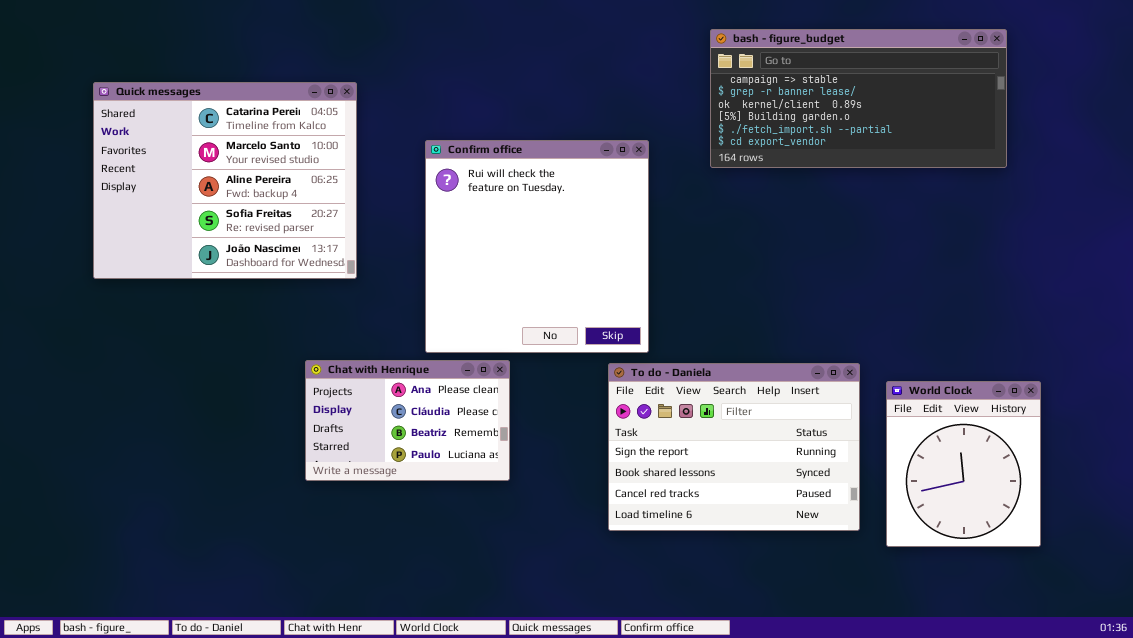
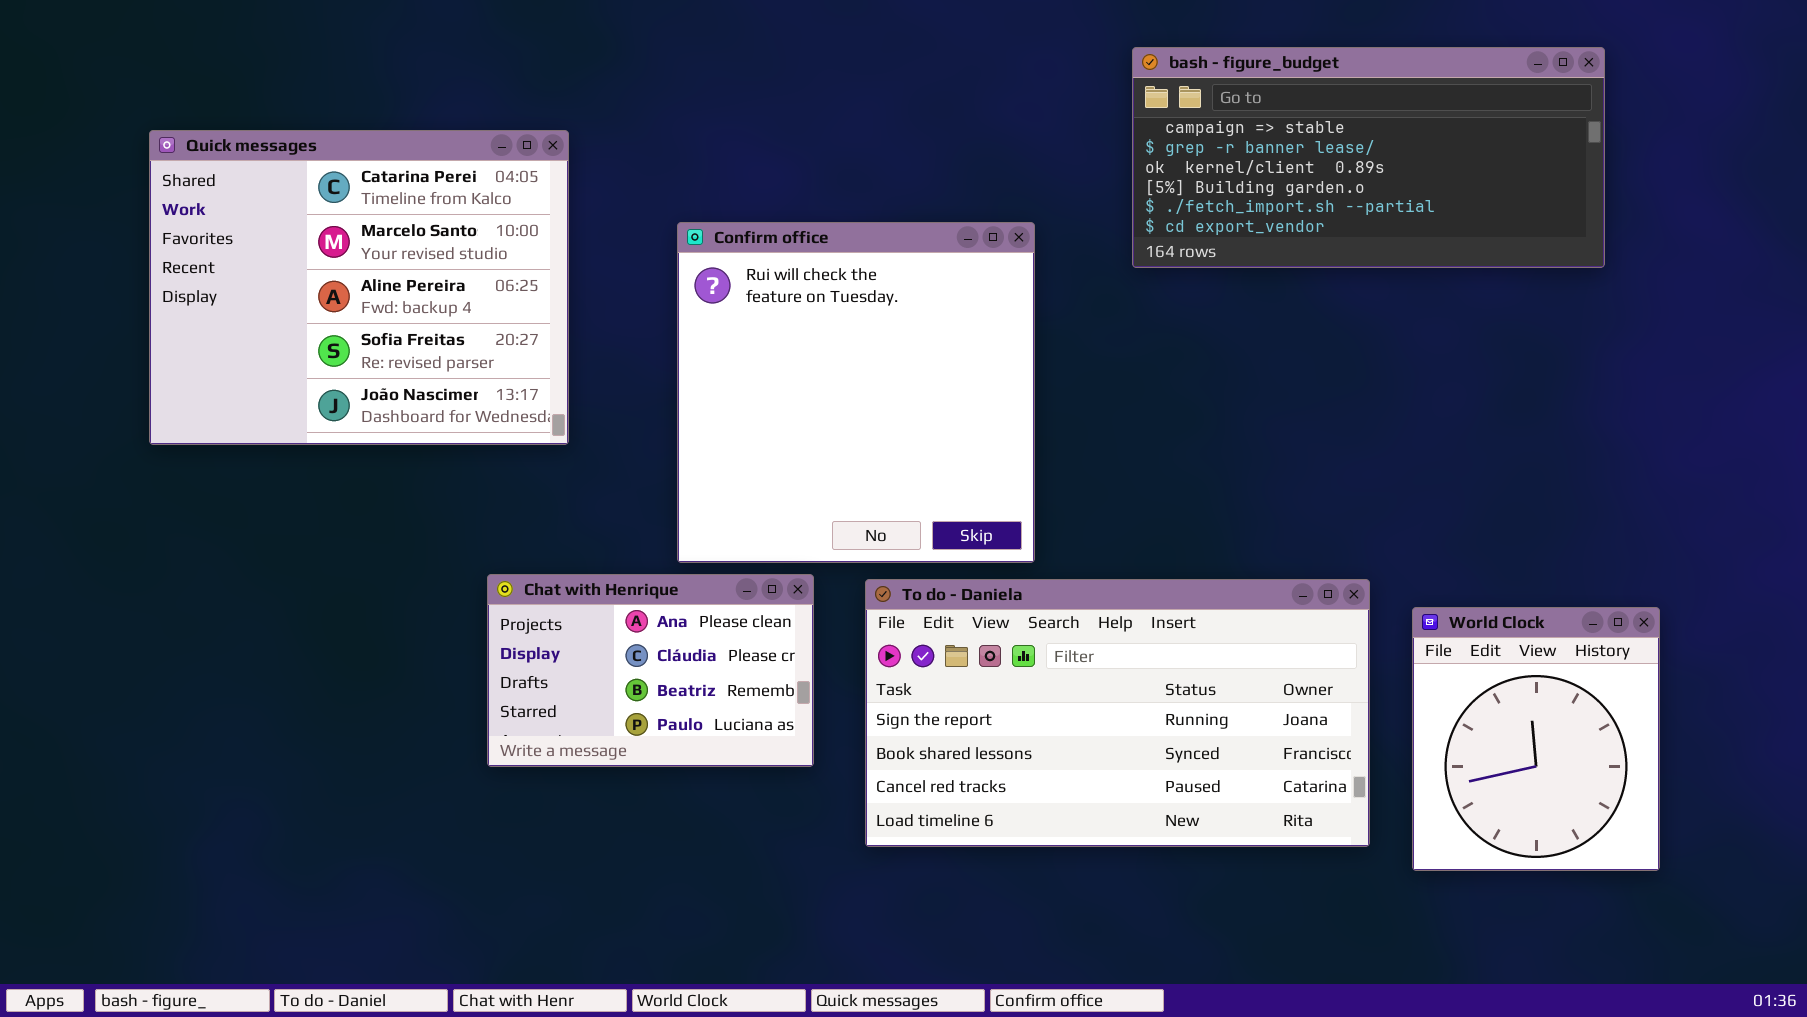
To do - Daniela: [608,363,860,531] -> [865,579,1370,847], resized

